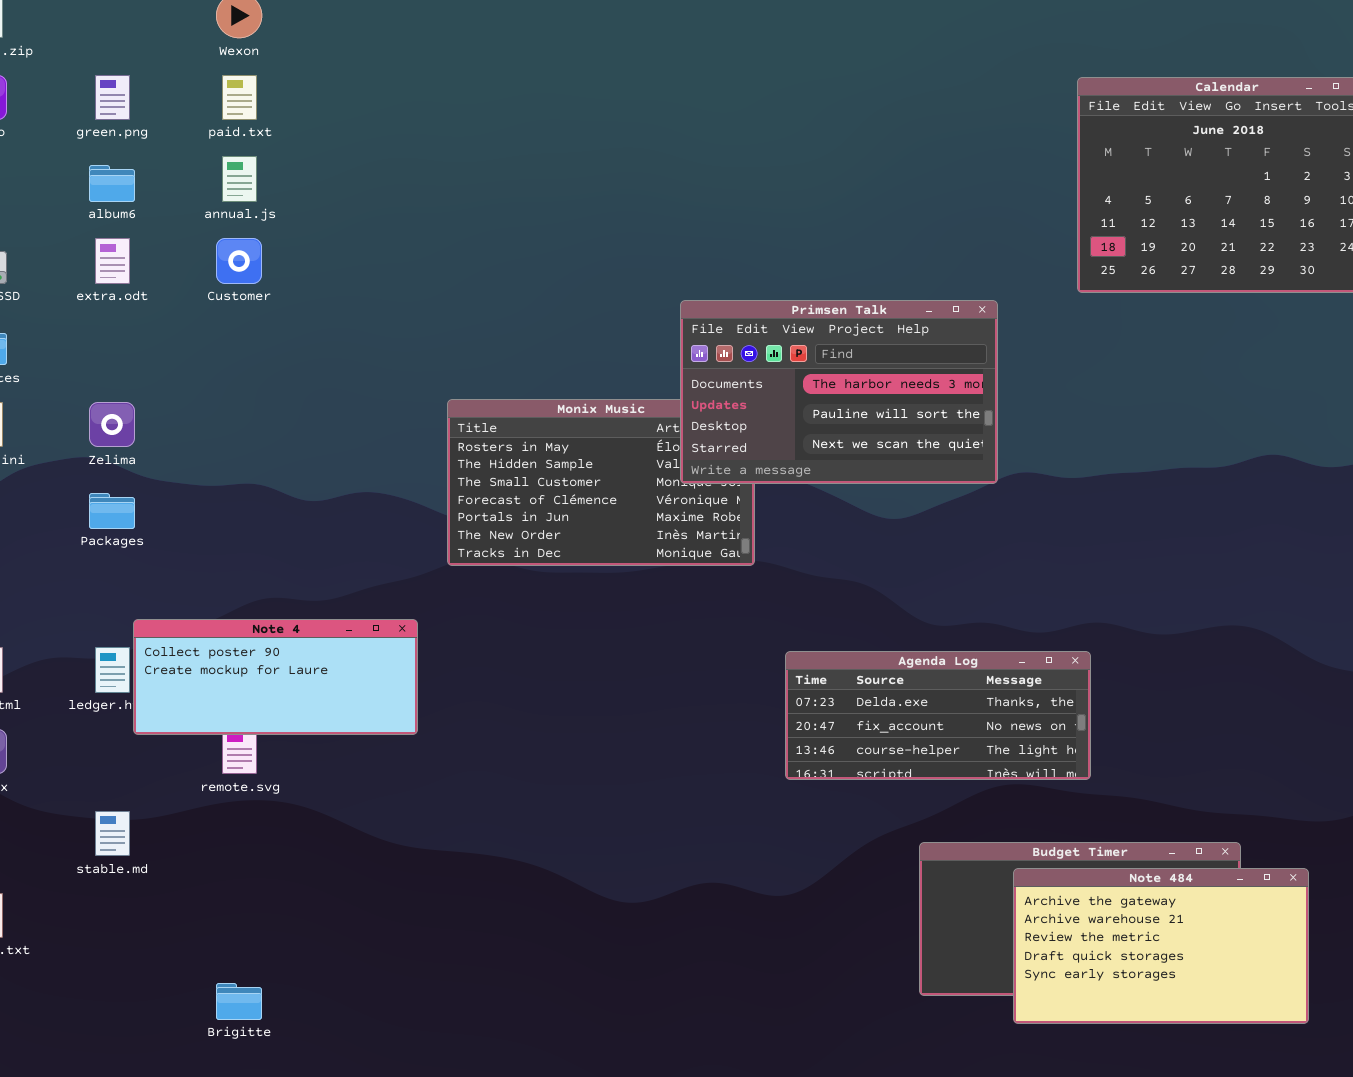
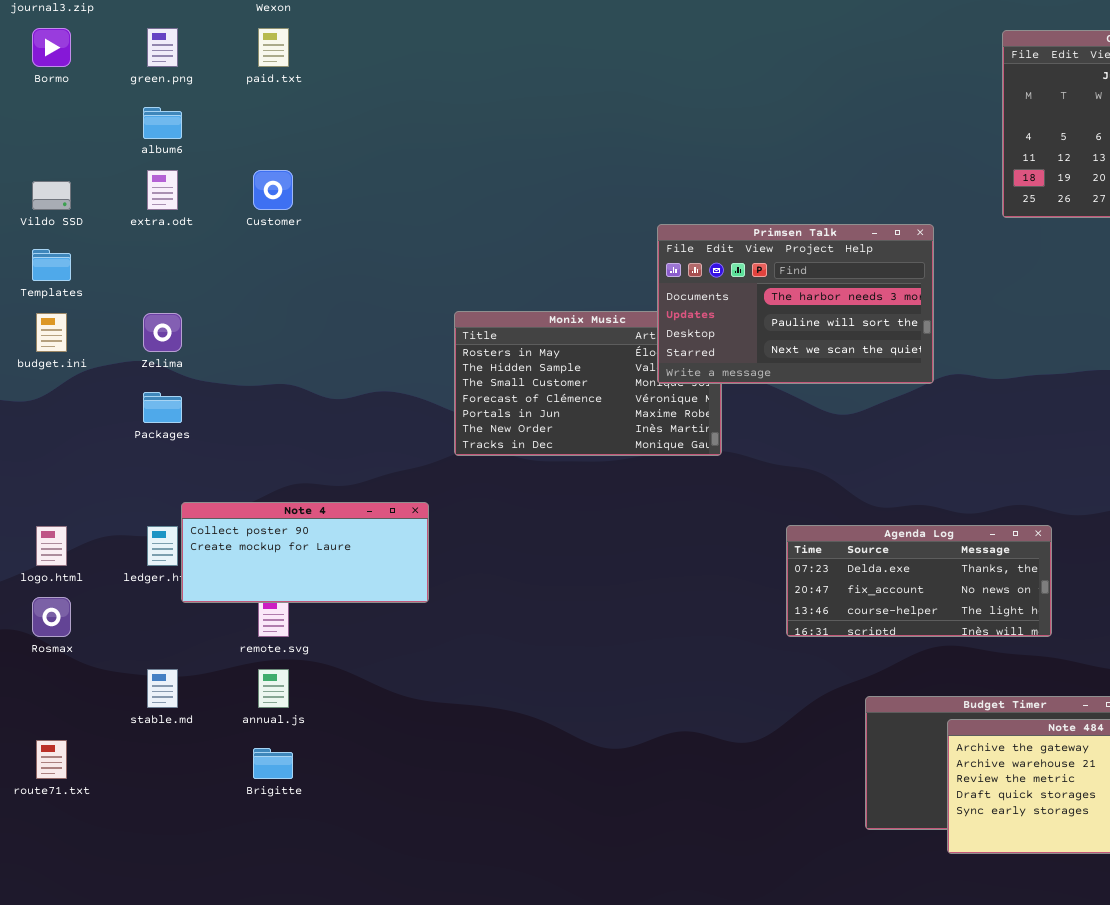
annual.js: [222,156,257,202] -> [258,669,289,708], moved
Agenda Log: [785,651,1091,780] -> [786,525,1052,637], moved
Brigitte: [216,983,262,1020] -> [253,748,293,779], moved

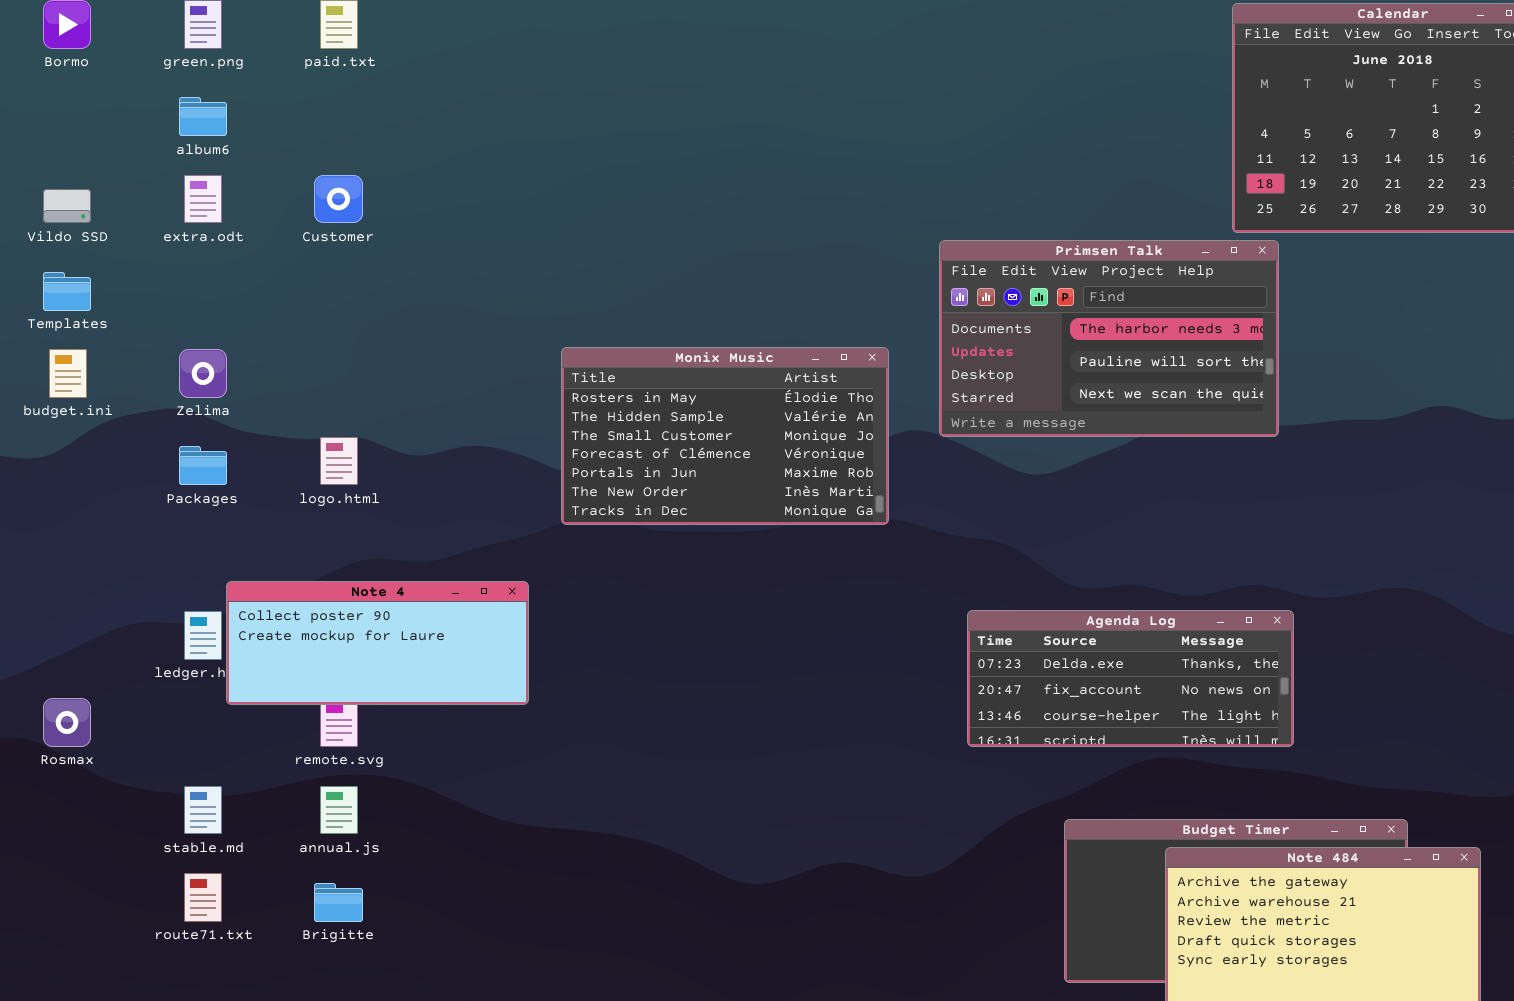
Primsen Talk: [657,224,934,384] -> [939,240,1279,437], moved
logo.html: [36,526,67,566] -> [320,437,358,485], moved
route71.txt: [36,740,67,779] -> [184,873,222,922], moved

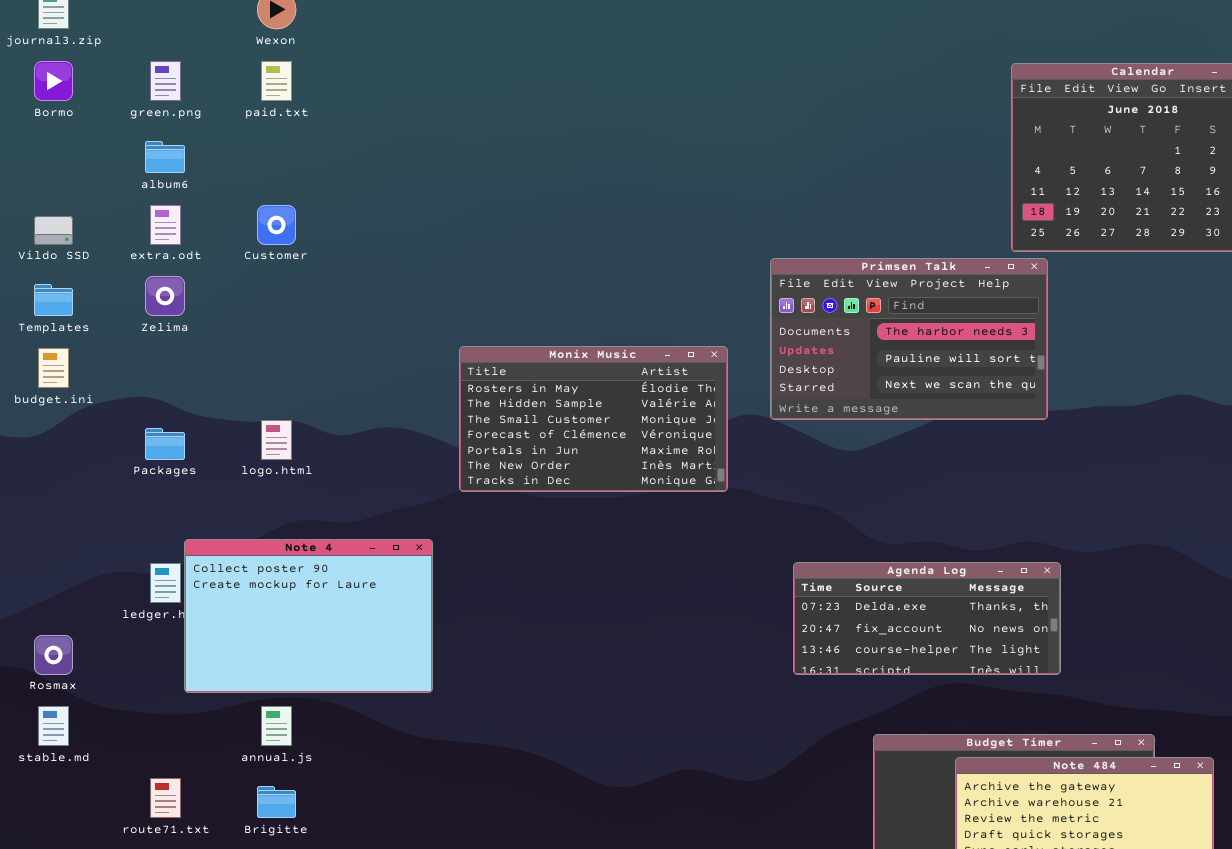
Zelima: [179,349,227,398] -> [145,276,185,316], moved
Note 4: [226,581,529,705] -> [184,539,433,693], resized
stable.md: [184,786,222,834] -> [38,706,69,746], moved

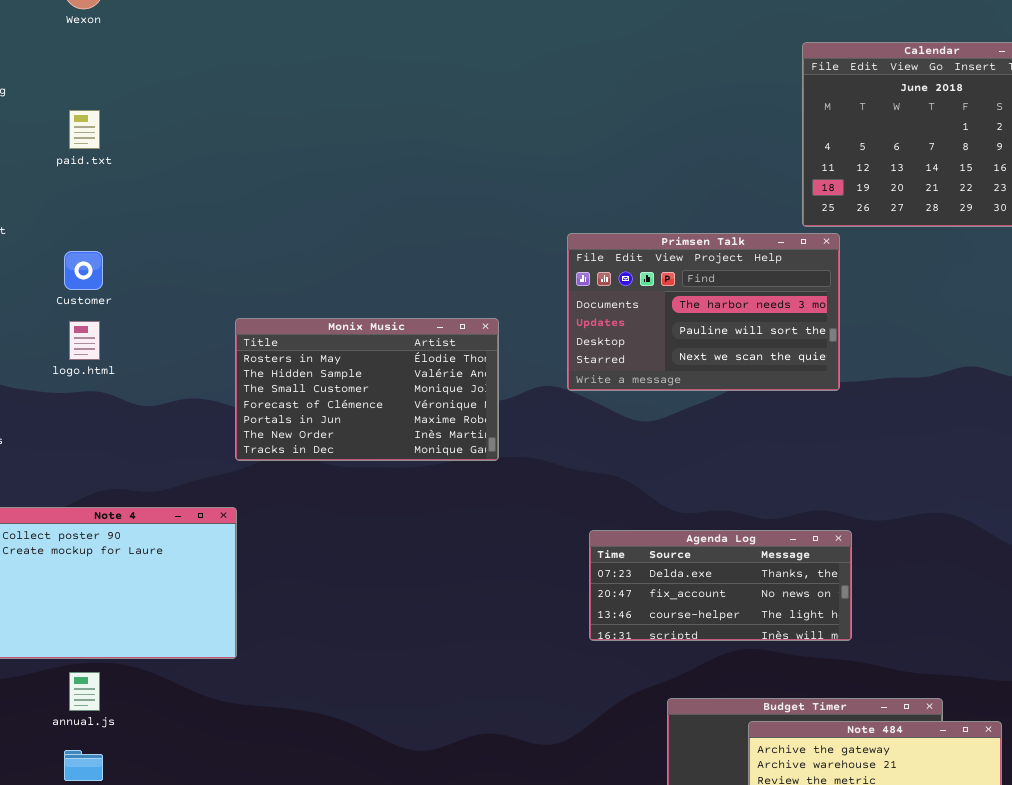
paid.txt: [261,61,292,101] -> [69,110,100,149], moved
Customer: [257,205,296,245] -> [64,251,103,290], moved
Monix Music: [459,346,728,492] -> [235,318,499,461], moved
logo.html: [261,420,292,460] -> [69,321,100,360], moved

